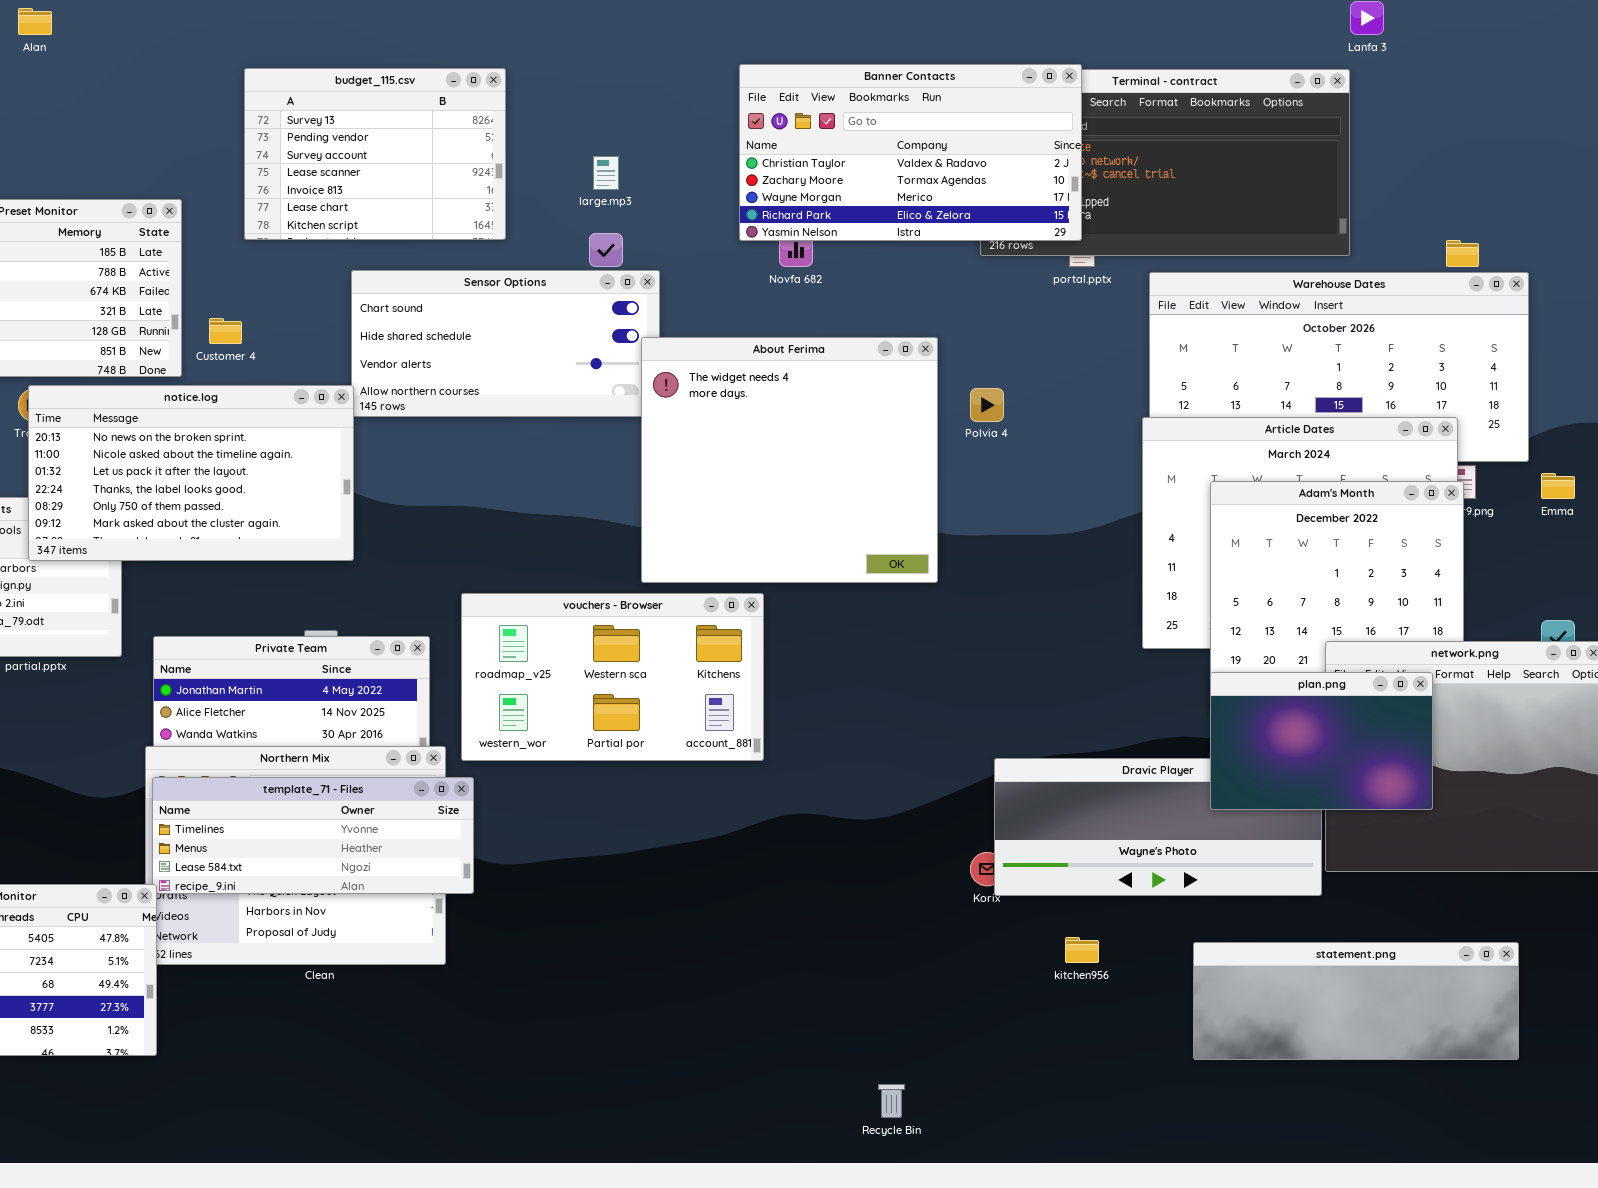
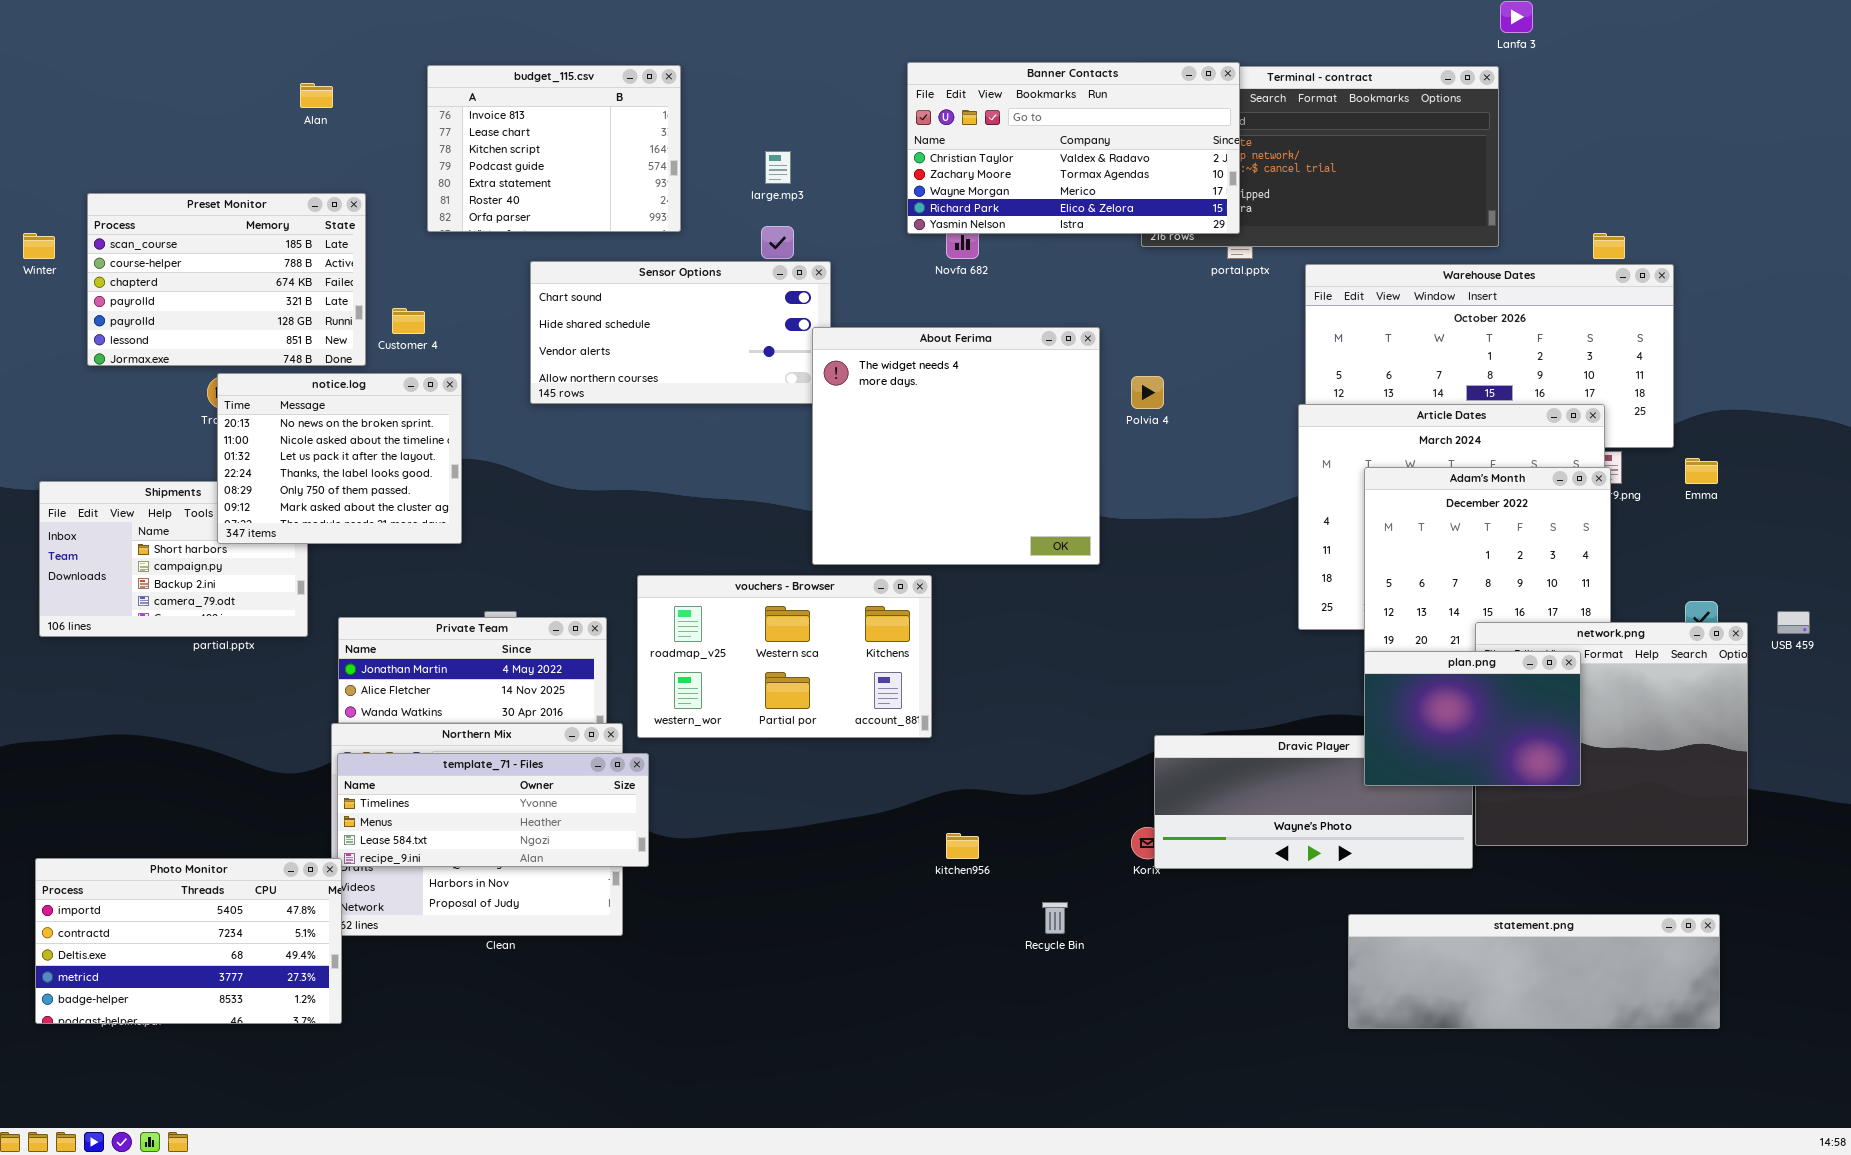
Alan: [18,8,52,35] -> [300,83,333,108], moved
budget_115.csv: [244,68,506,240] -> [427,65,681,232], scrolled down 4 rows
notice.log: [28,385,354,561] -> [217,373,462,544], resized
kitchen956: [1065,937,1099,963] -> [946,833,979,859], moved
statement.png: [1193,942,1519,1060] -> [1348,914,1720,1029], resized
Recycle Bin: [878,1084,905,1118] -> [1042,902,1068,934], moved

